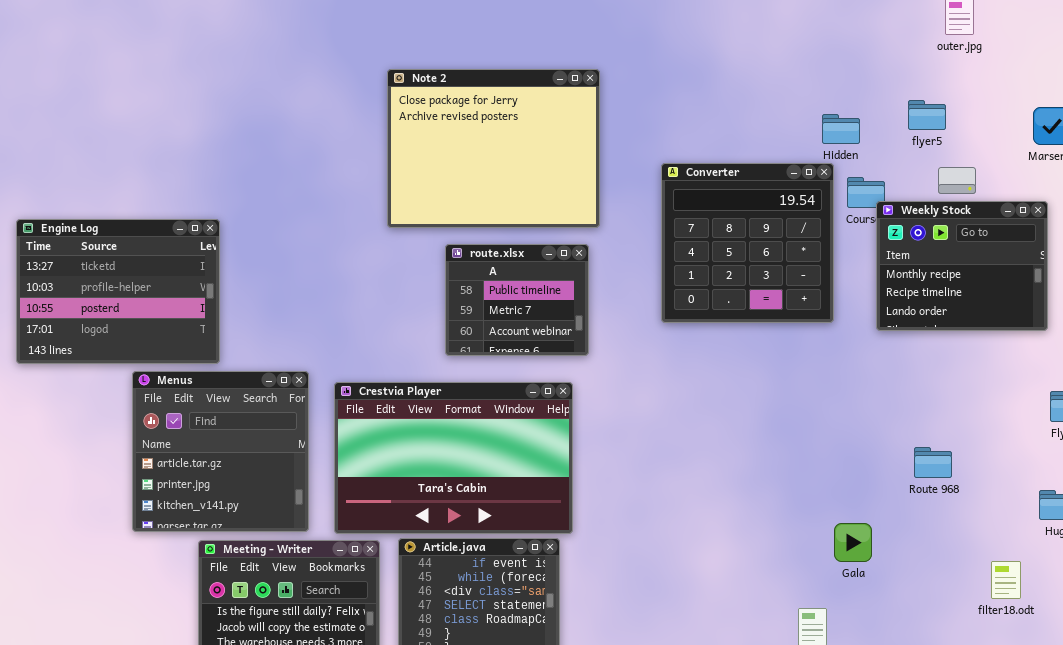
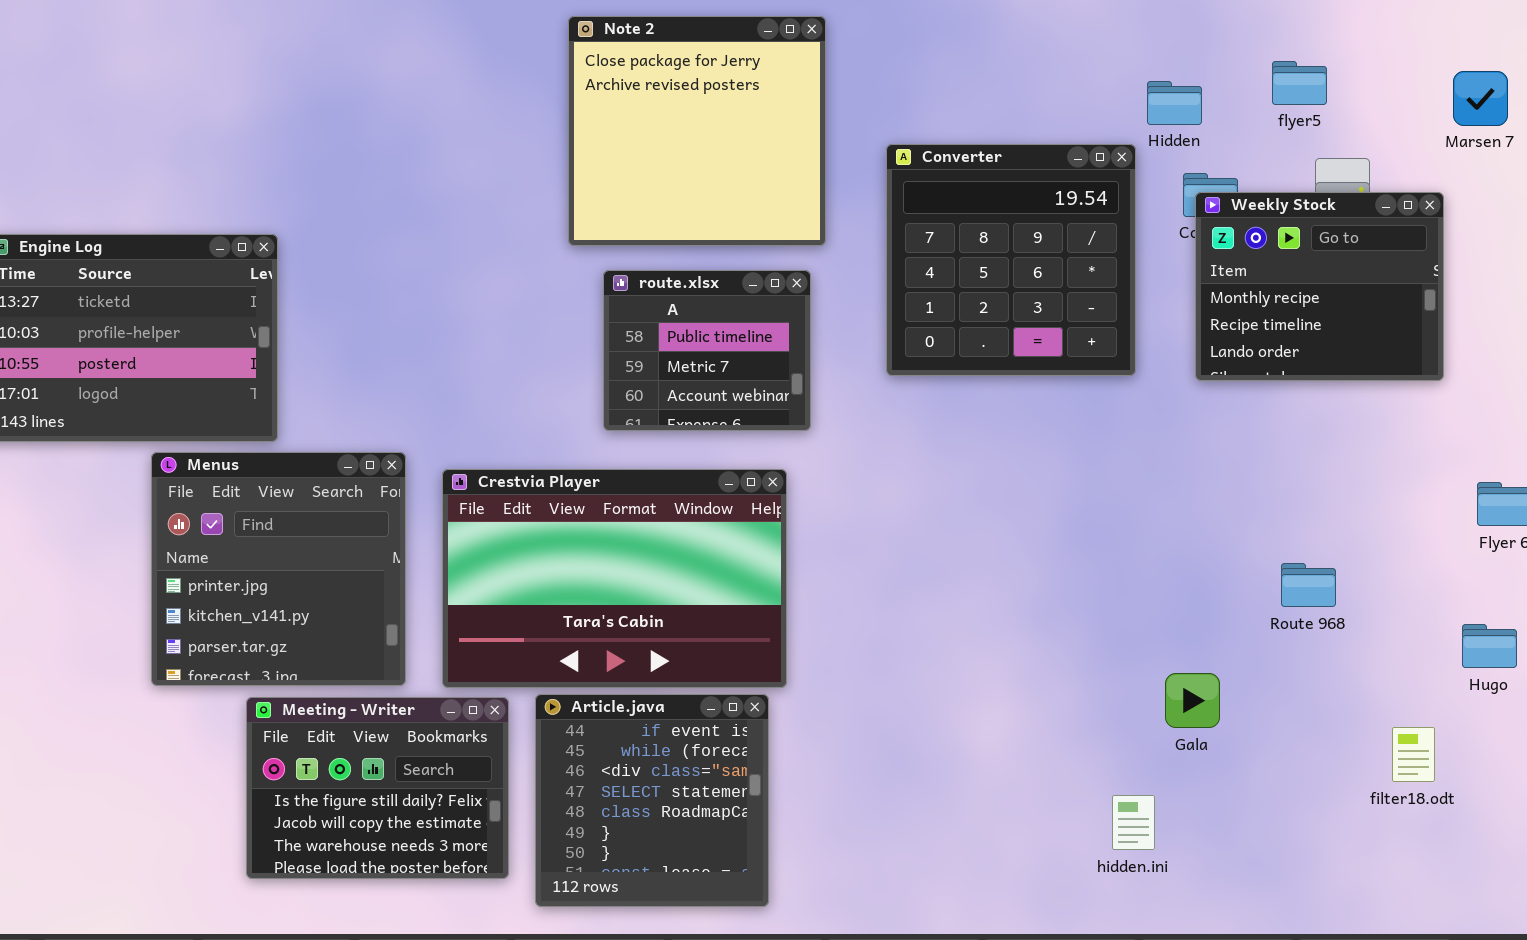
Note 2: [387,69,600,228] -> [568,16,826,246], resized
Converter: [661,163,834,323] -> [886,144,1136,376], moved
Weekly Stock: [876,201,1048,331] -> [1195,192,1444,381], moved
Menus: [132,371,309,532] -> [151,452,406,686], scrolled down 1 row

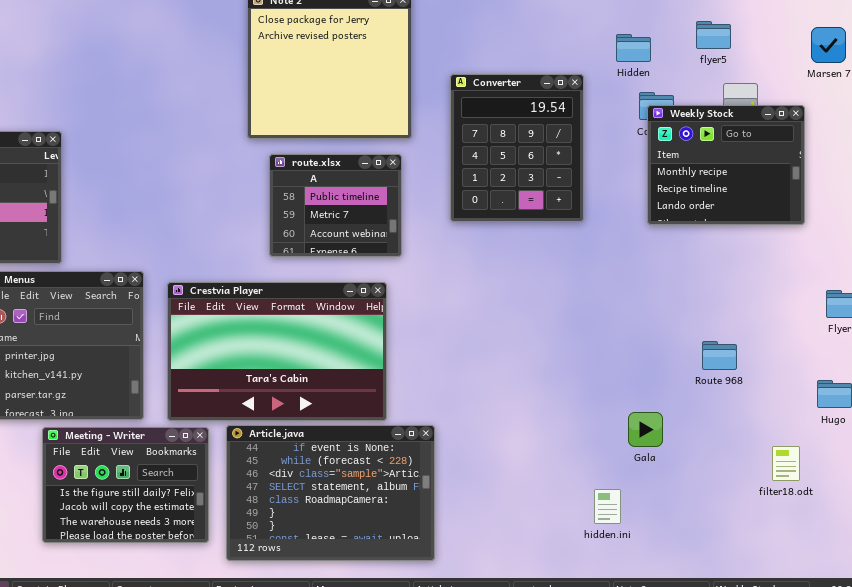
Converter: [886,144,1136,376] -> [450,74,584,222], resized
Article.java: [535,694,769,907] -> [226,425,435,561], resized

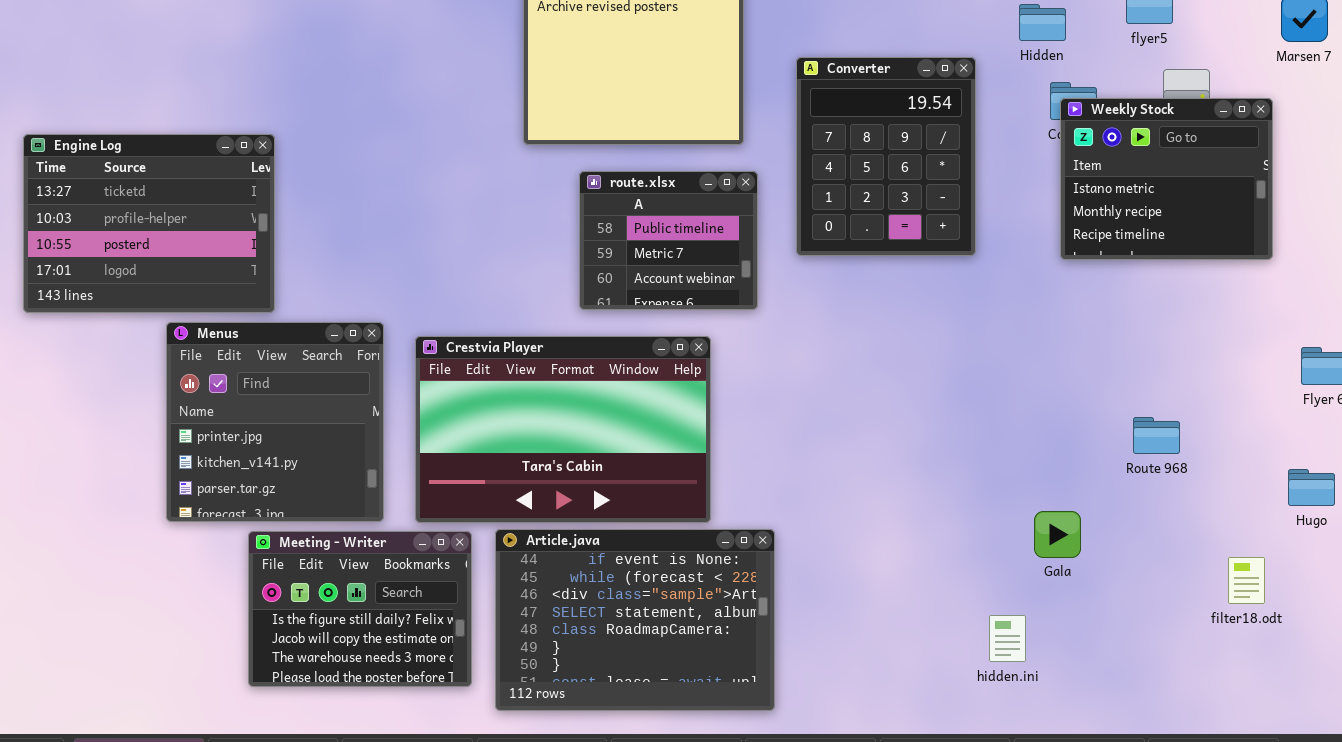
Weekly Stock: [647,105,805,225] -> [1060,98,1273,260], scrolled up 1 row
route.xlsx: [269,154,402,257] -> [579,171,758,310], moved

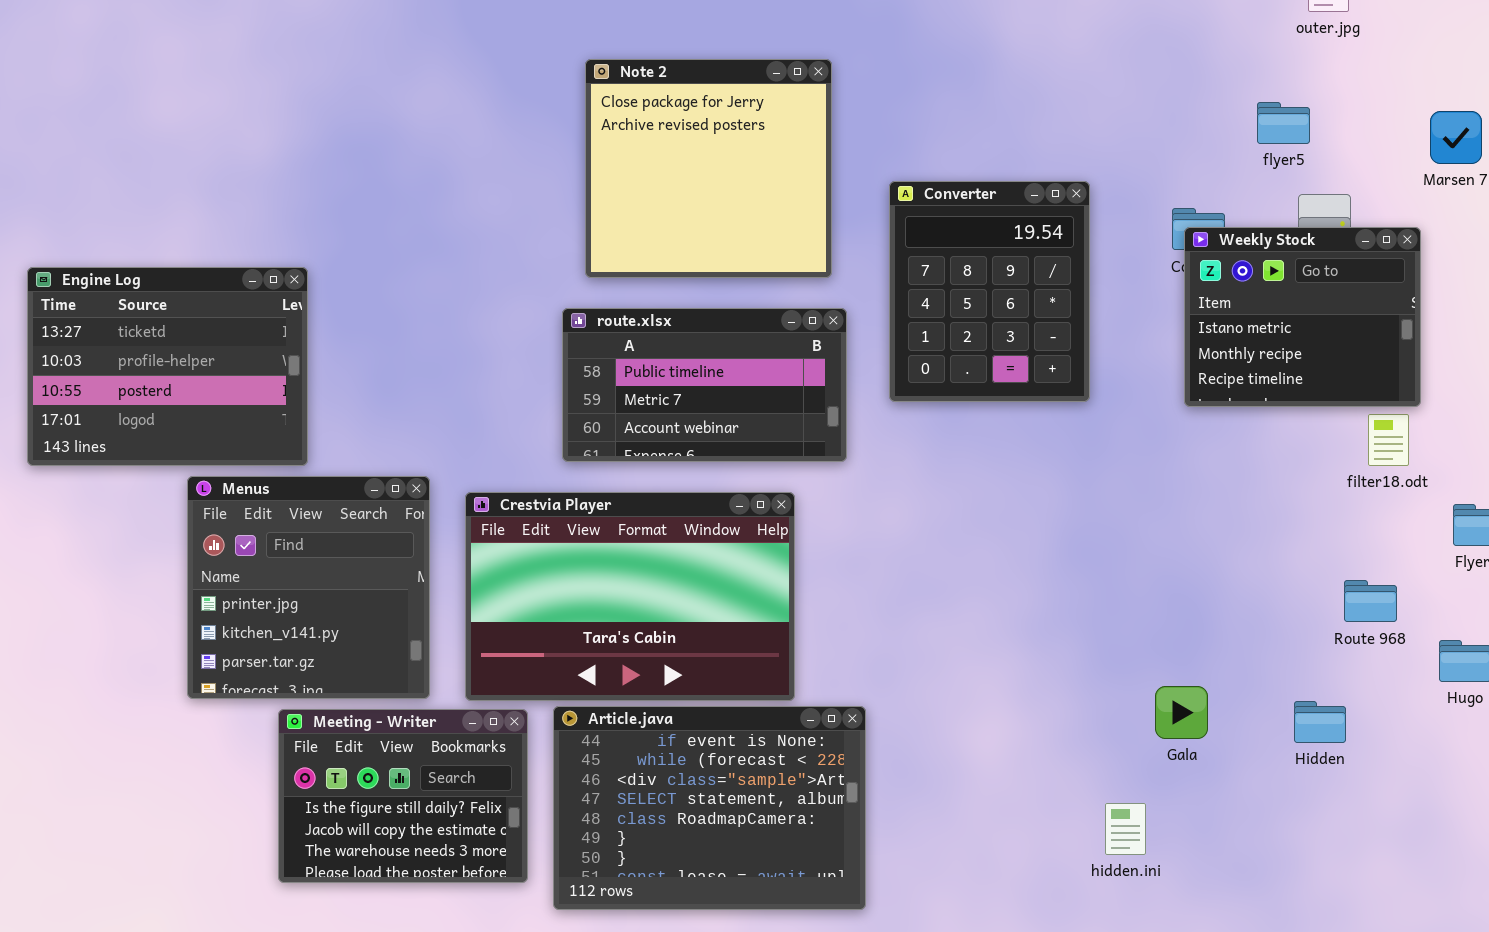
Hidden: [1019,4,1066,41] -> [1294,701,1346,743], moved
route.xlsx: [579,171,758,310] -> [562,308,847,462], resized
Route 968: [1133,417,1180,454] -> [1344,580,1397,622], moved
filter18.odt: [1228,557,1265,604] -> [1368,414,1409,466], moved

